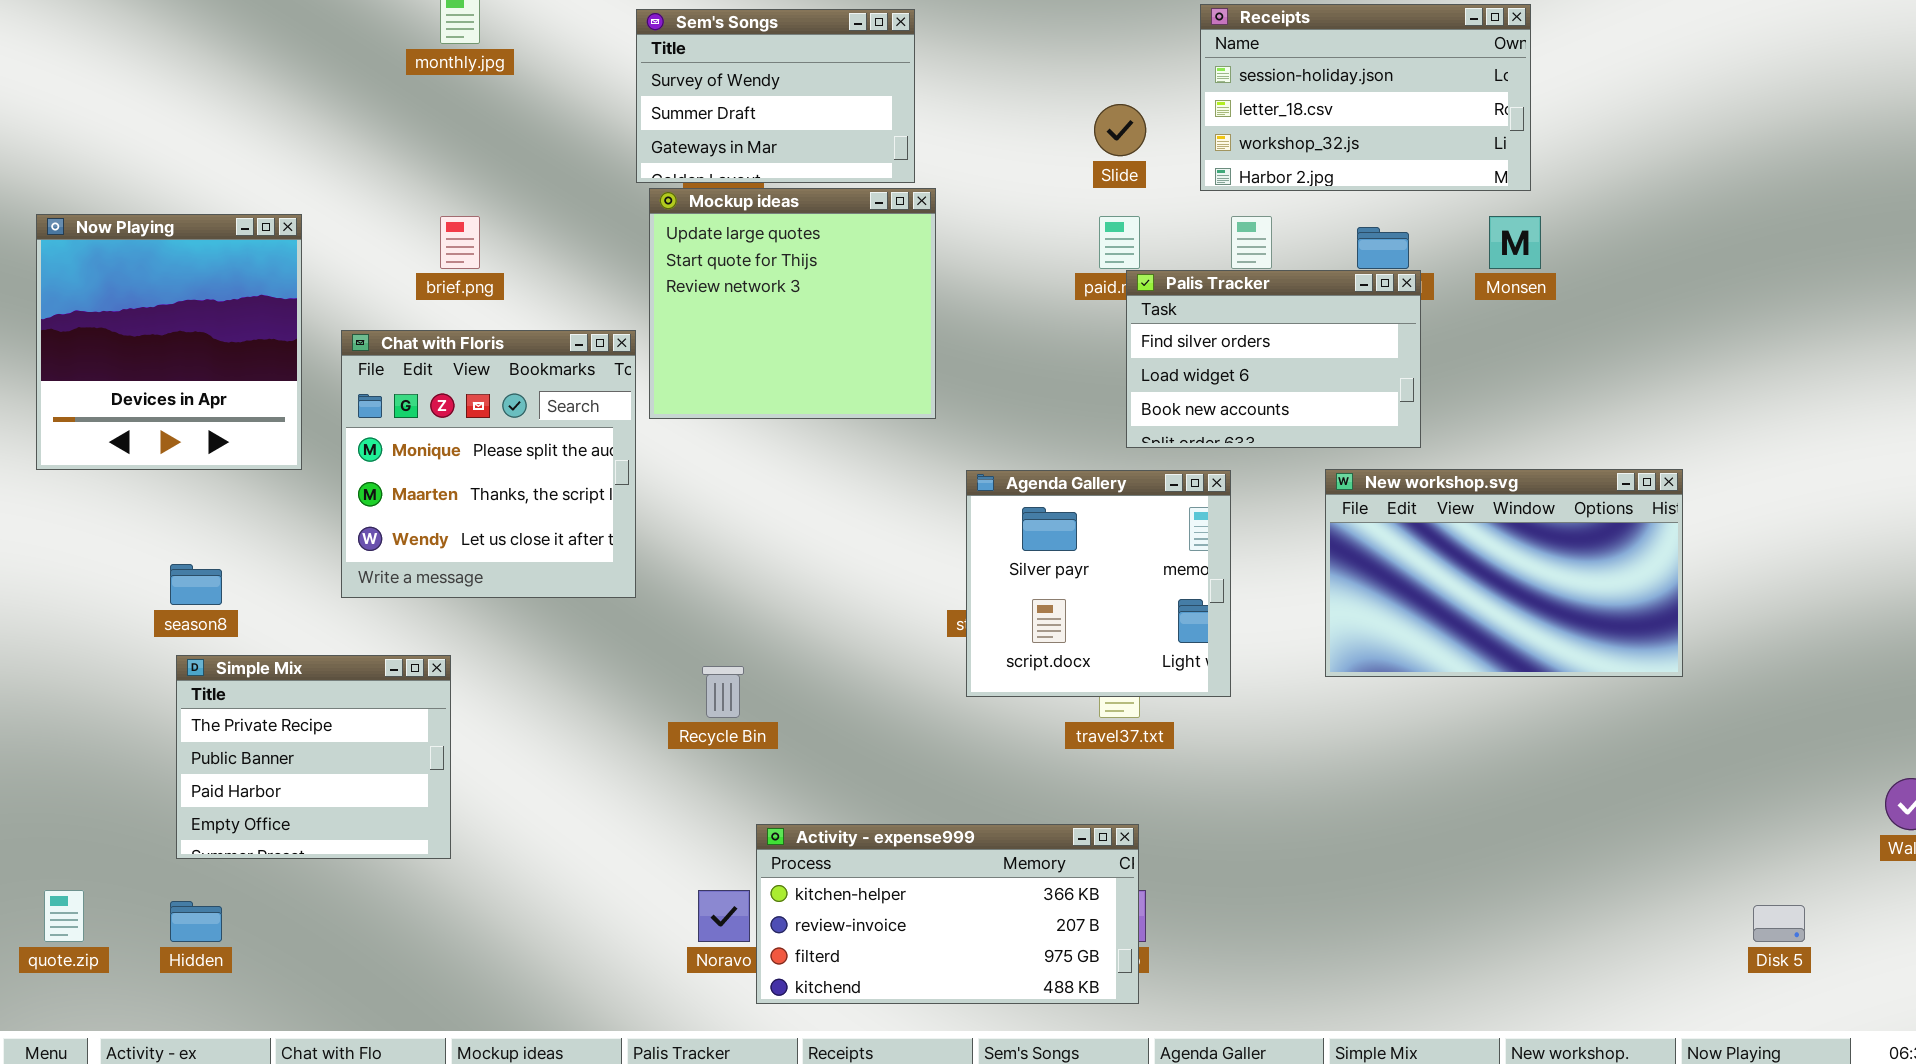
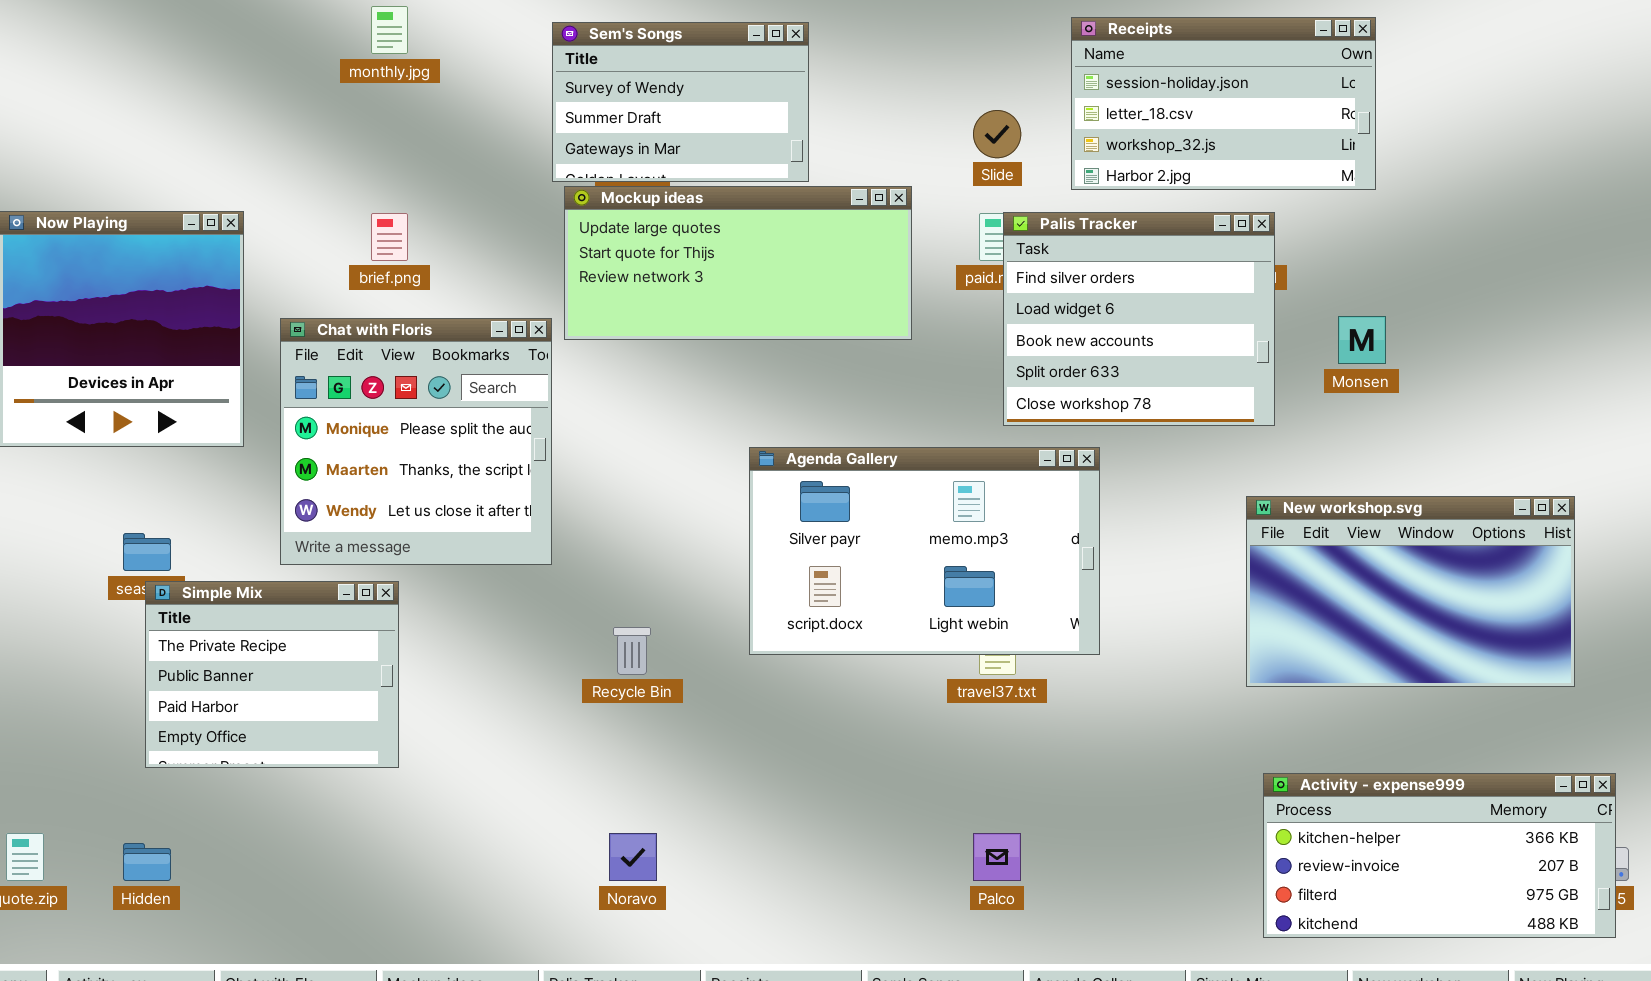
Mockup ideas: [649,188,936,419] -> [564,186,912,340], resized
Monsen: [1489,216,1541,269] -> [1338,316,1386,364], moved
Palis Tracker: [1126,270,1421,448] -> [1003,212,1275,426], resized
New workshop.svg: [1325,469,1683,677] -> [1246,496,1575,687], moved
Agenda Gallery: [966,470,1231,697] -> [749,447,1100,655], resized
Simple Mix: [176,655,451,859] -> [145,581,399,768], moved
Activity - expense999: [756,824,1139,1004] -> [1263,773,1616,938], moved

